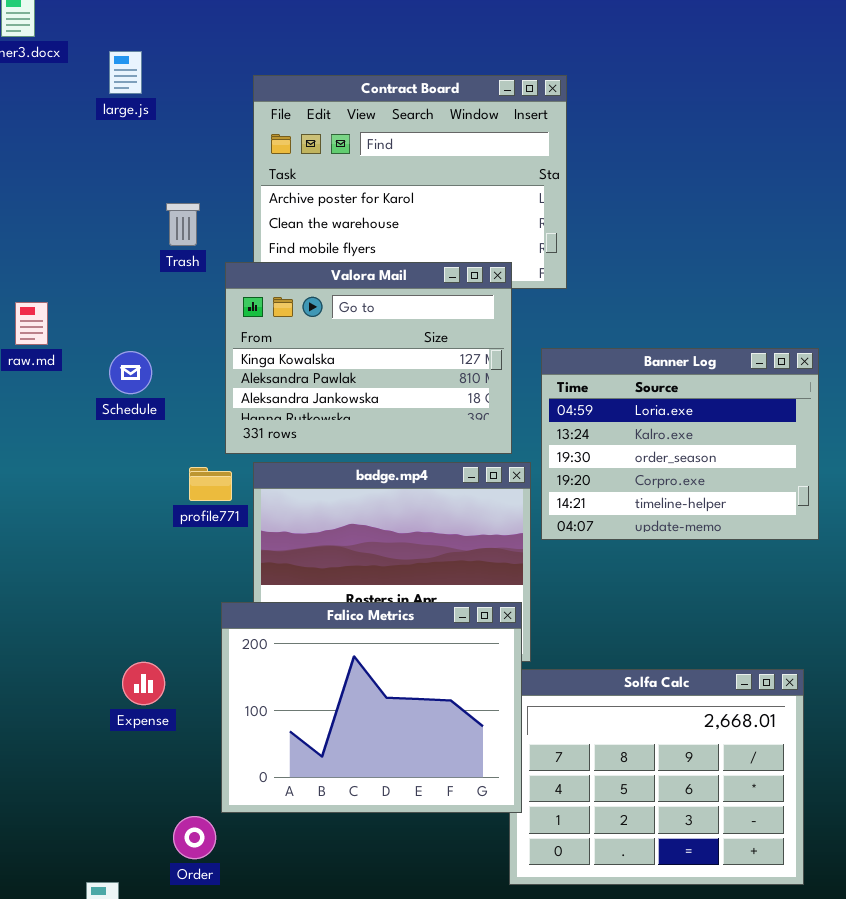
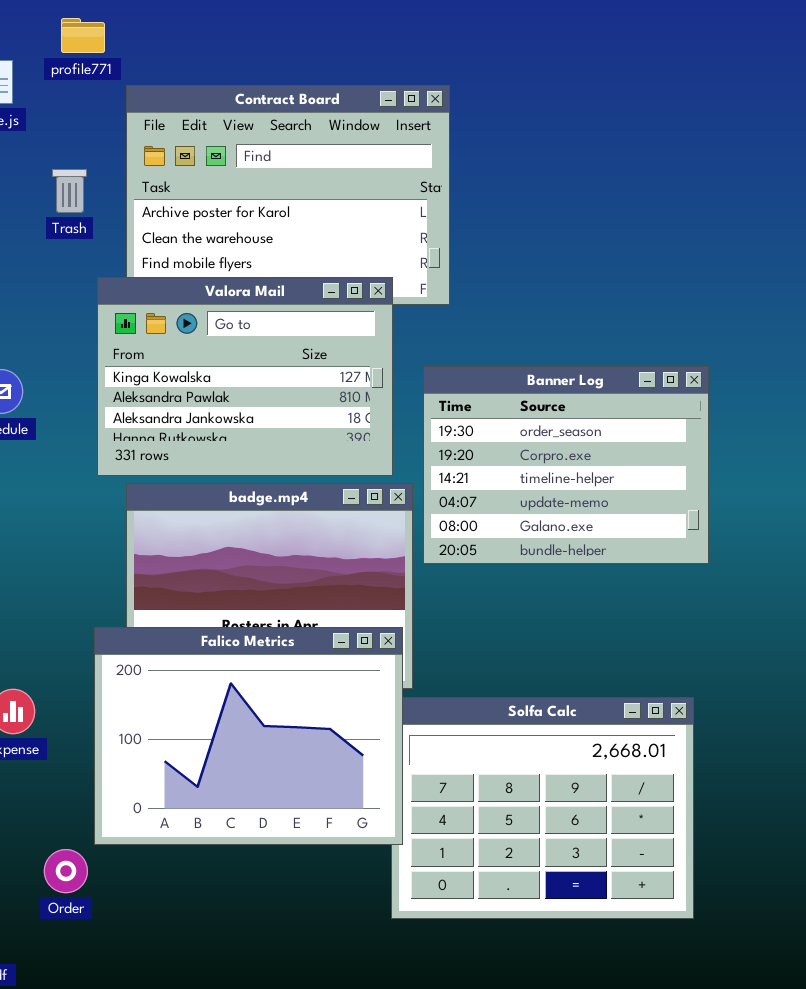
Trash: [166,203,200,246] -> [52,169,87,213], moved
Banner Log: [541,348,819,540] -> [423,366,709,564], scrolled down 2 rows
profile771: [189,467,232,501] -> [61,18,105,53], moved

